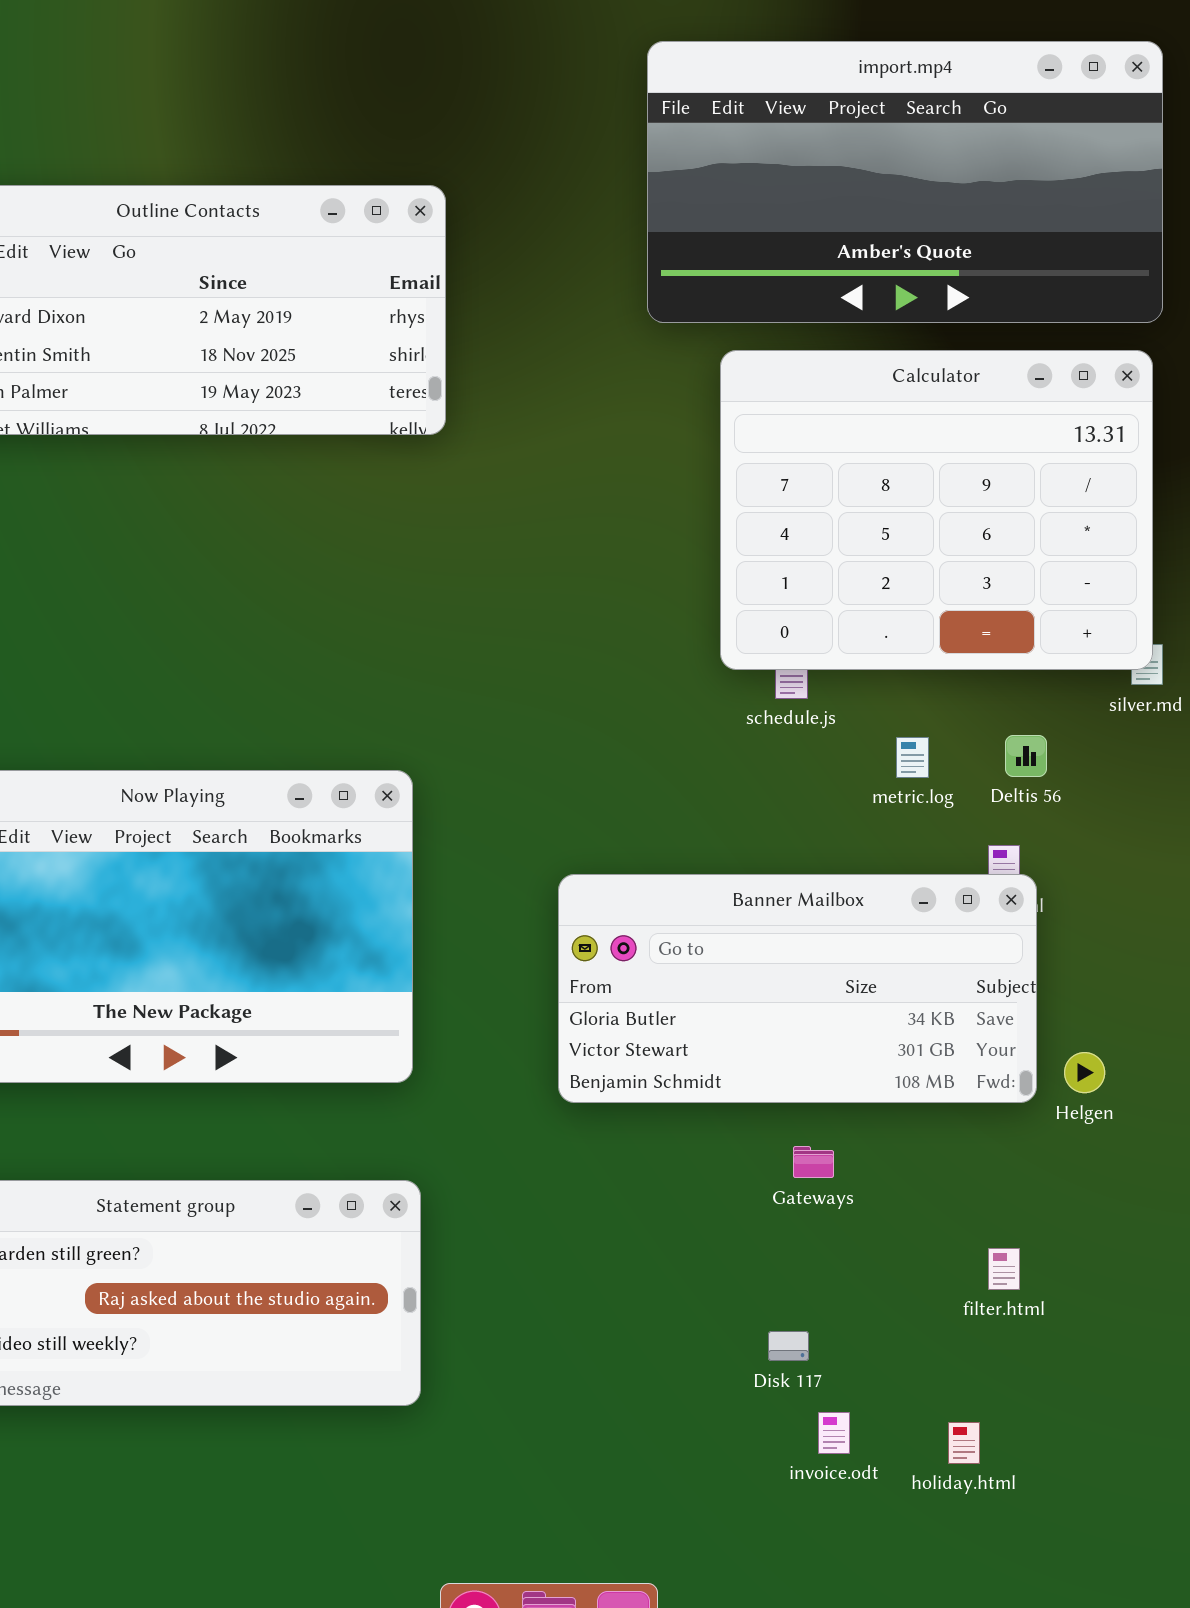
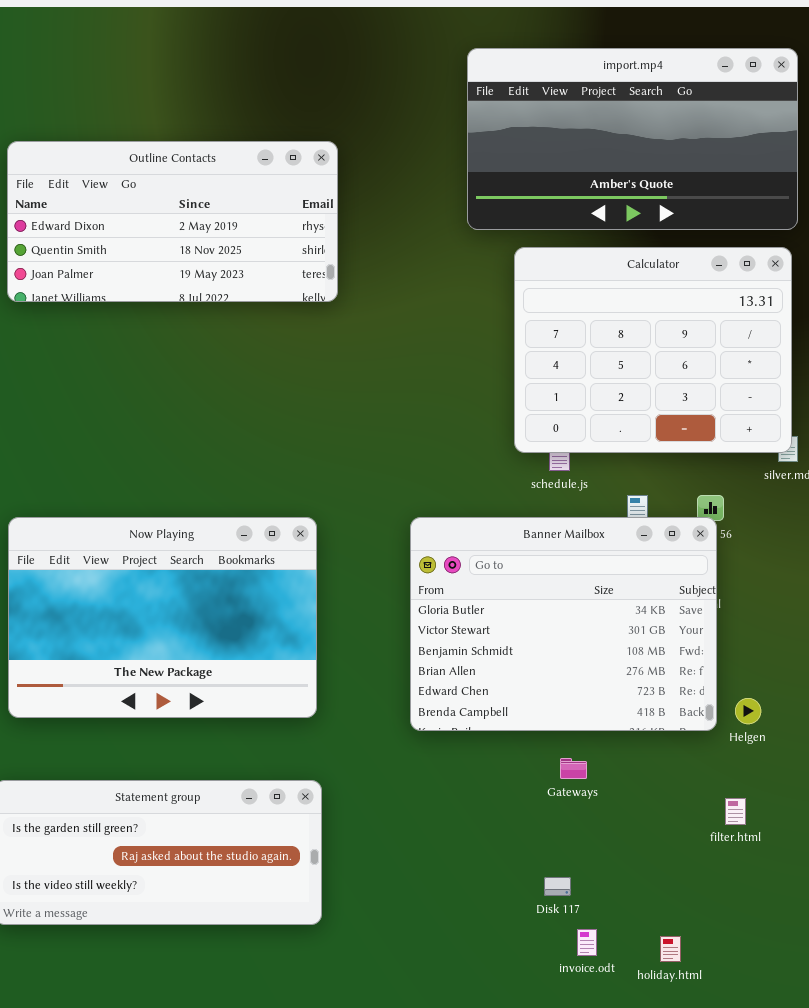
Banner Mailbox: [558,874,1037,1103] -> [410,517,717,731], resized
filter.html: [988,1248,1020,1290] -> [725,798,746,825], moved

